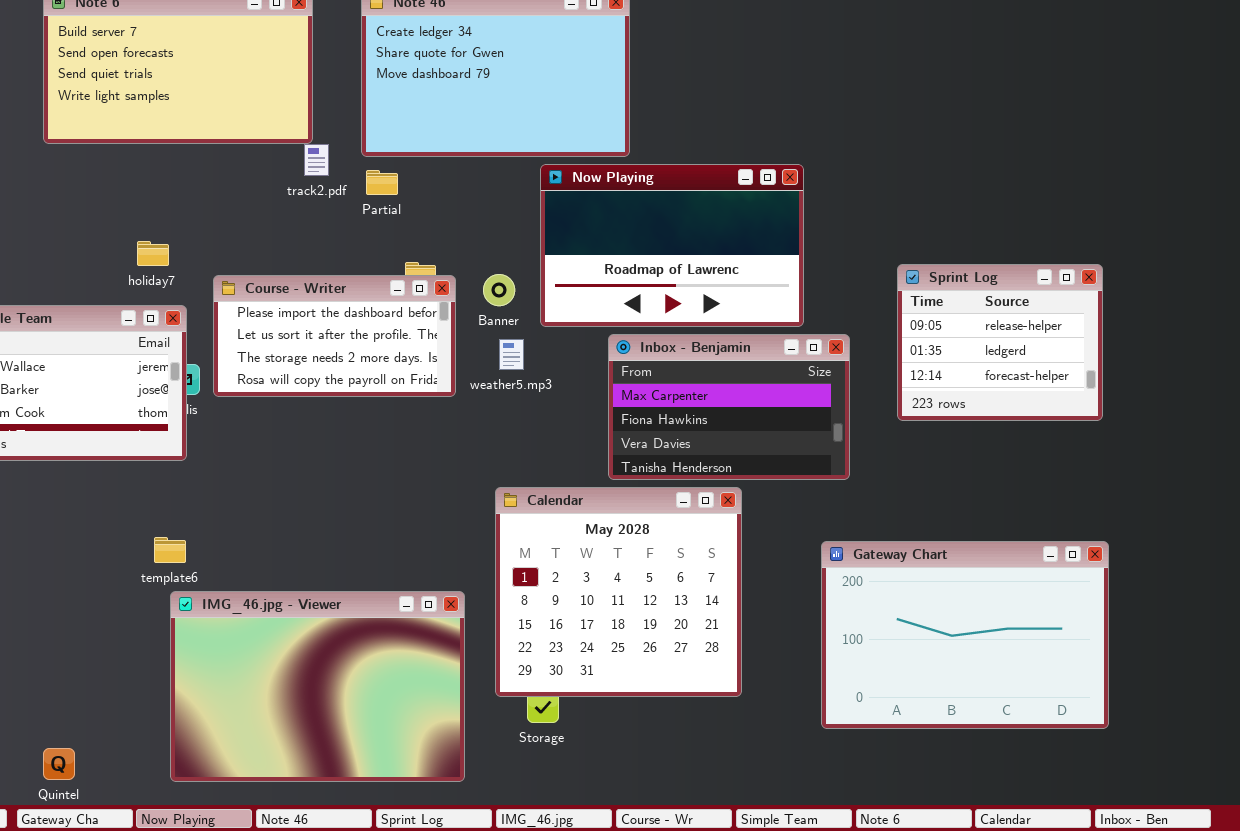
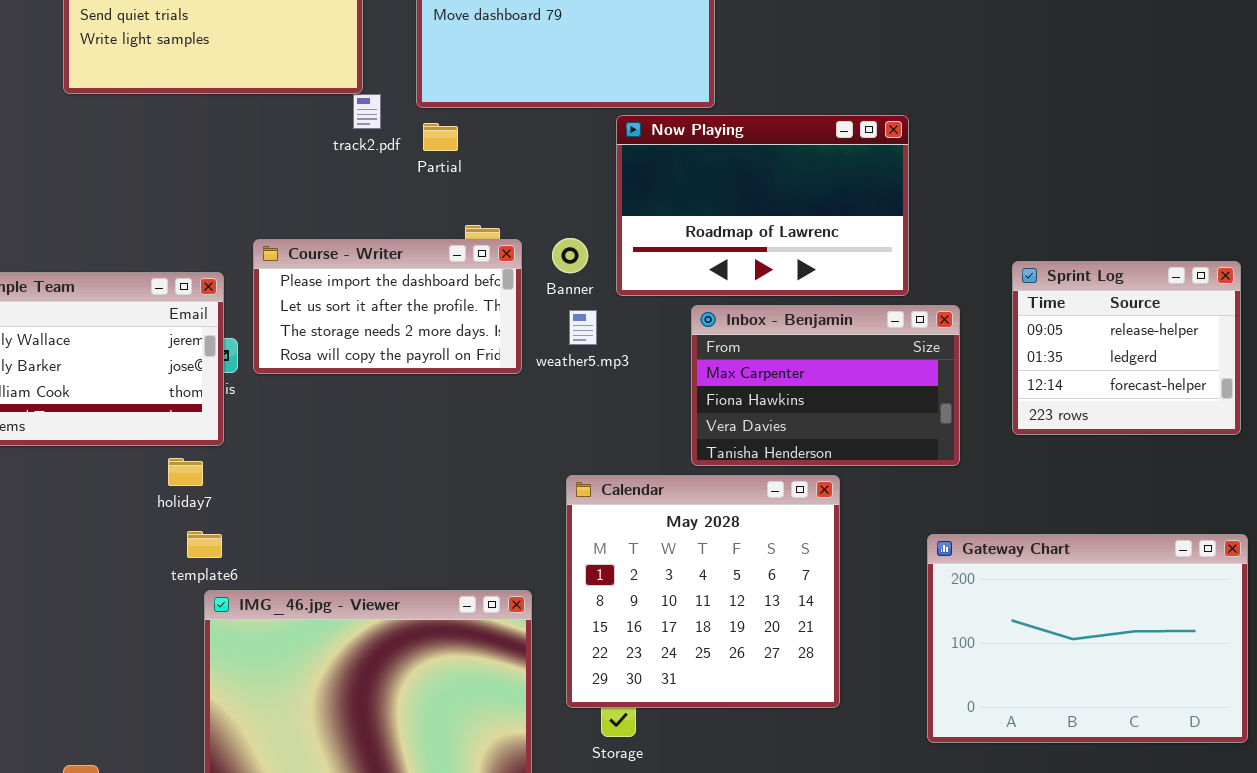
holiday7: [137,241,169,266] -> [168,458,203,486], moved
Sprint Log: [897,264,1103,421] -> [1012,261,1241,435], moved

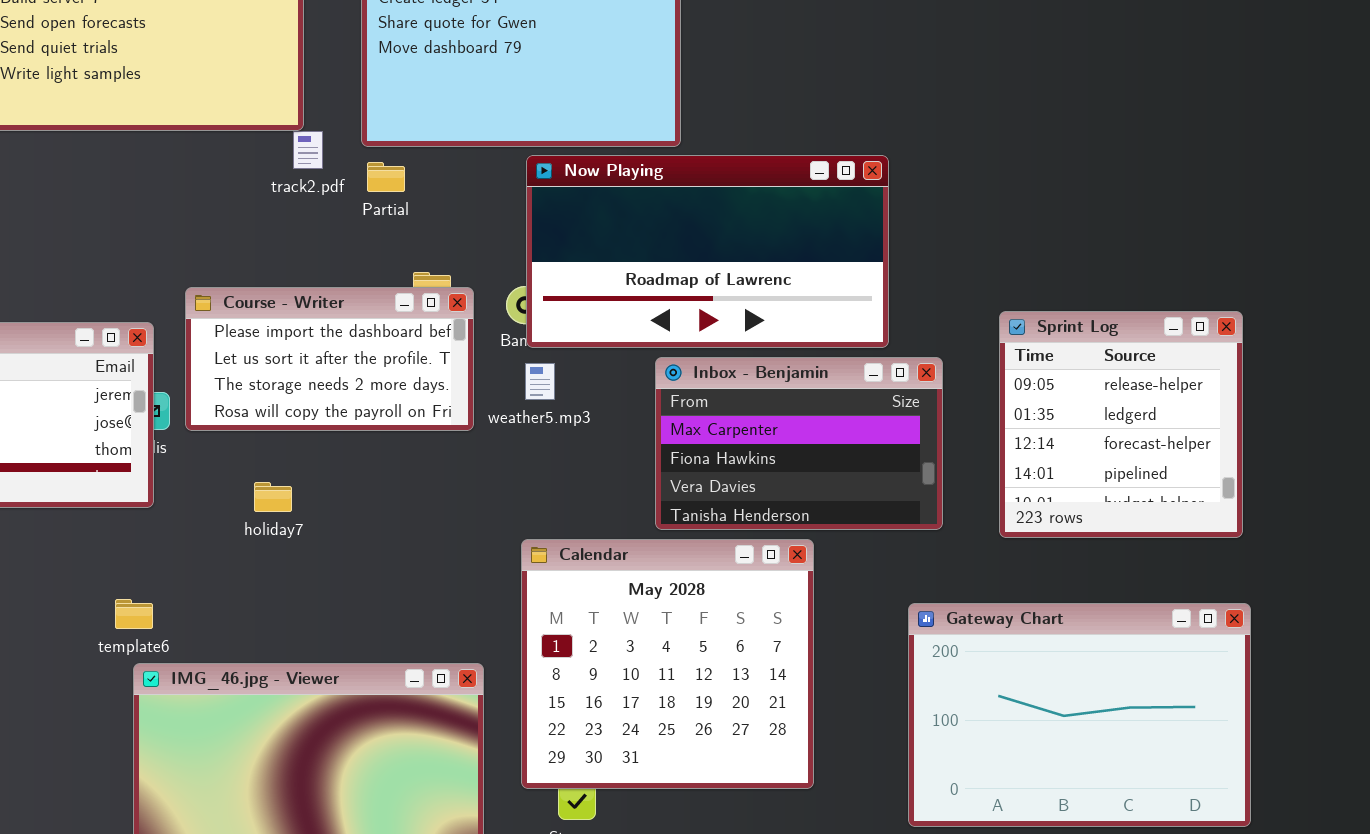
Now Playing: [616,115,909,296] -> [526,155,889,348], resized
Sprint Log: [1012,261,1241,435] -> [999,311,1243,538], resized
holiday7: [168,458,203,486] -> [254,482,292,512], moved

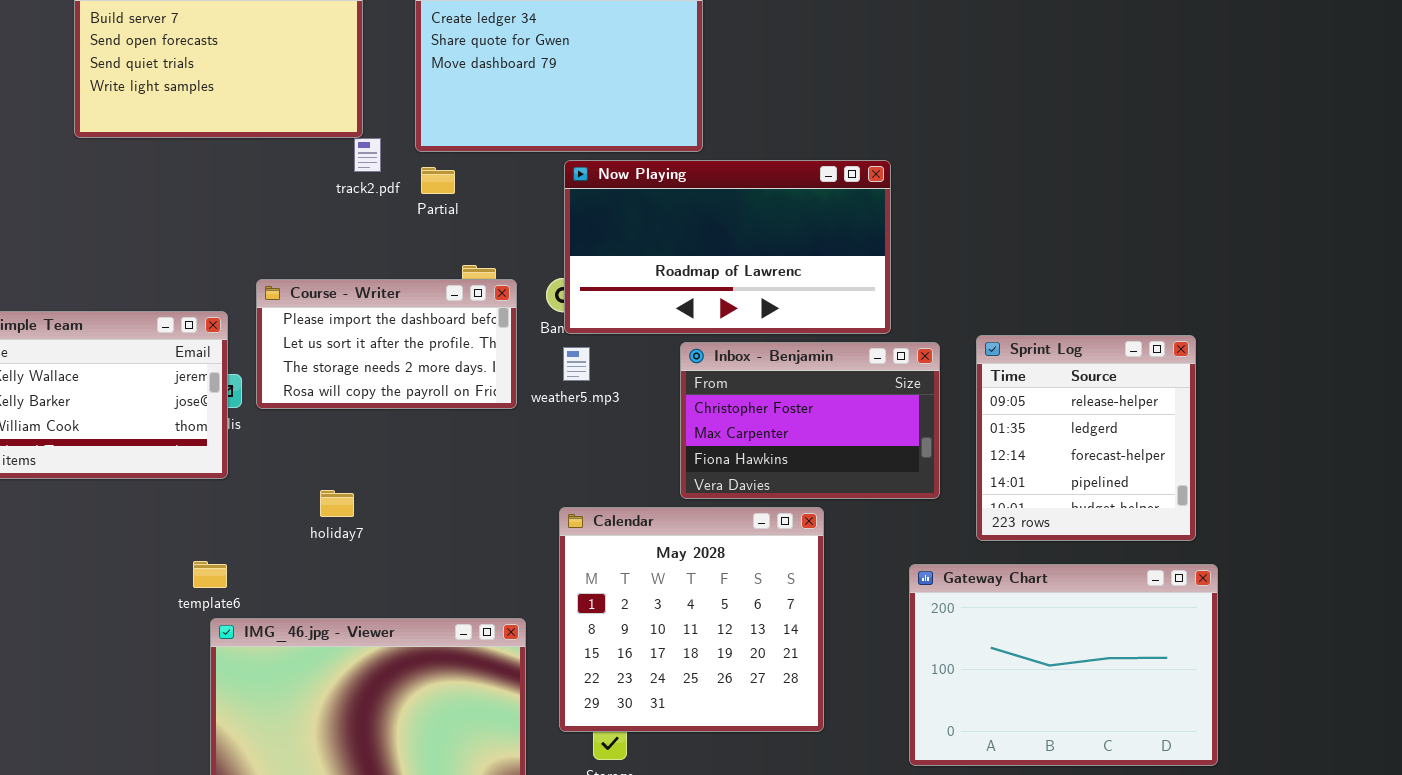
Sprint Log: [999,311,1243,538] -> [976,335,1196,541], moved
Inbox - Benjamin: [655,357,943,530] -> [680,342,940,499], scrolled up 1 row
holiday7: [254,482,292,512] -> [320,490,354,517], moved

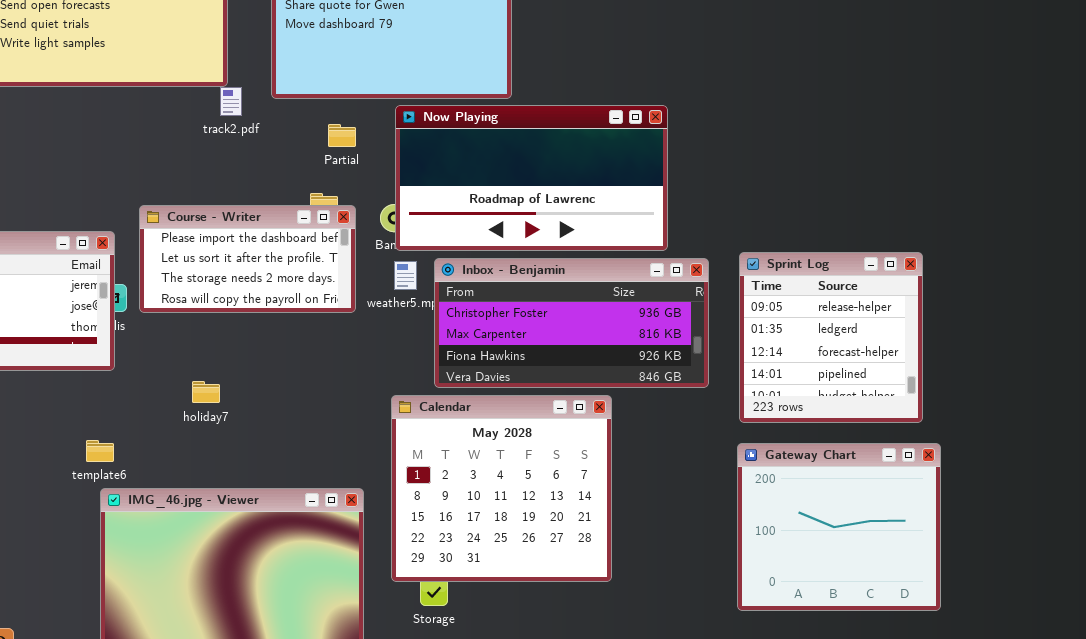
Partial: [421,167,455,194] -> [328,124,356,147], moved
Inbox - Benjamin: [680,342,940,499] -> [434,258,709,388], resized
Gateway Chart: [909,564,1218,766] -> [737,443,941,611], resized

